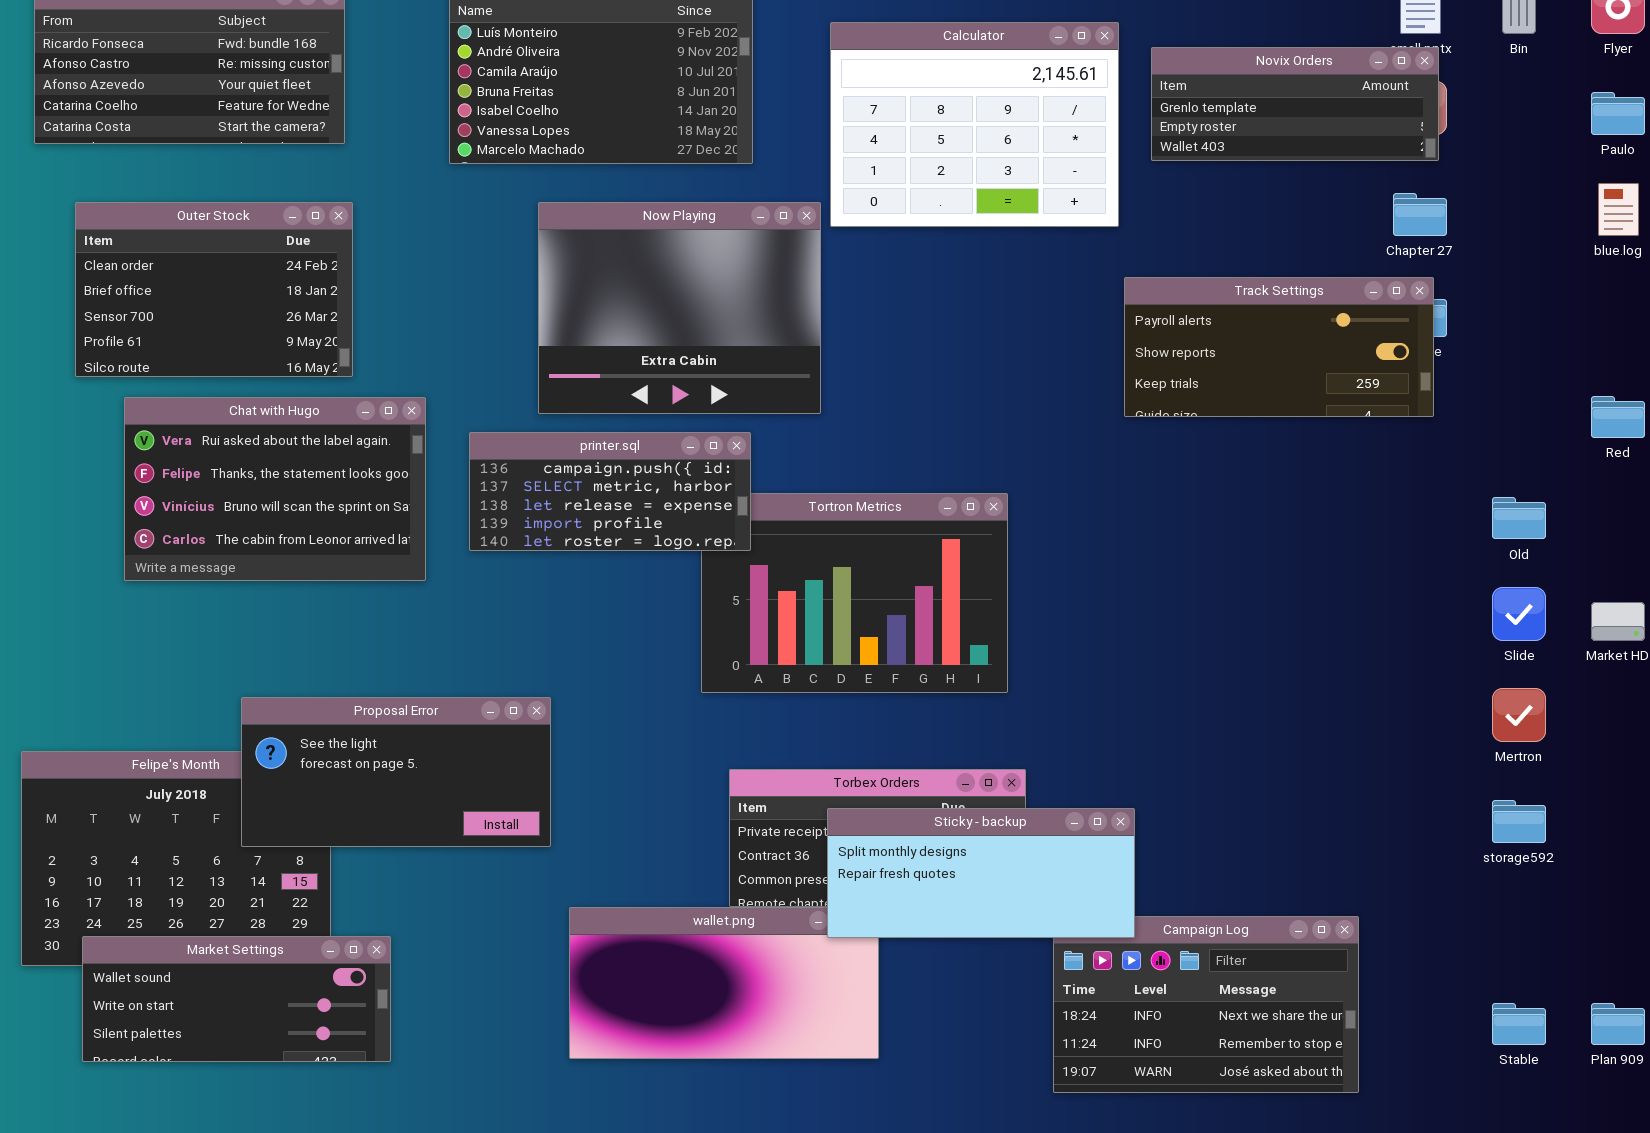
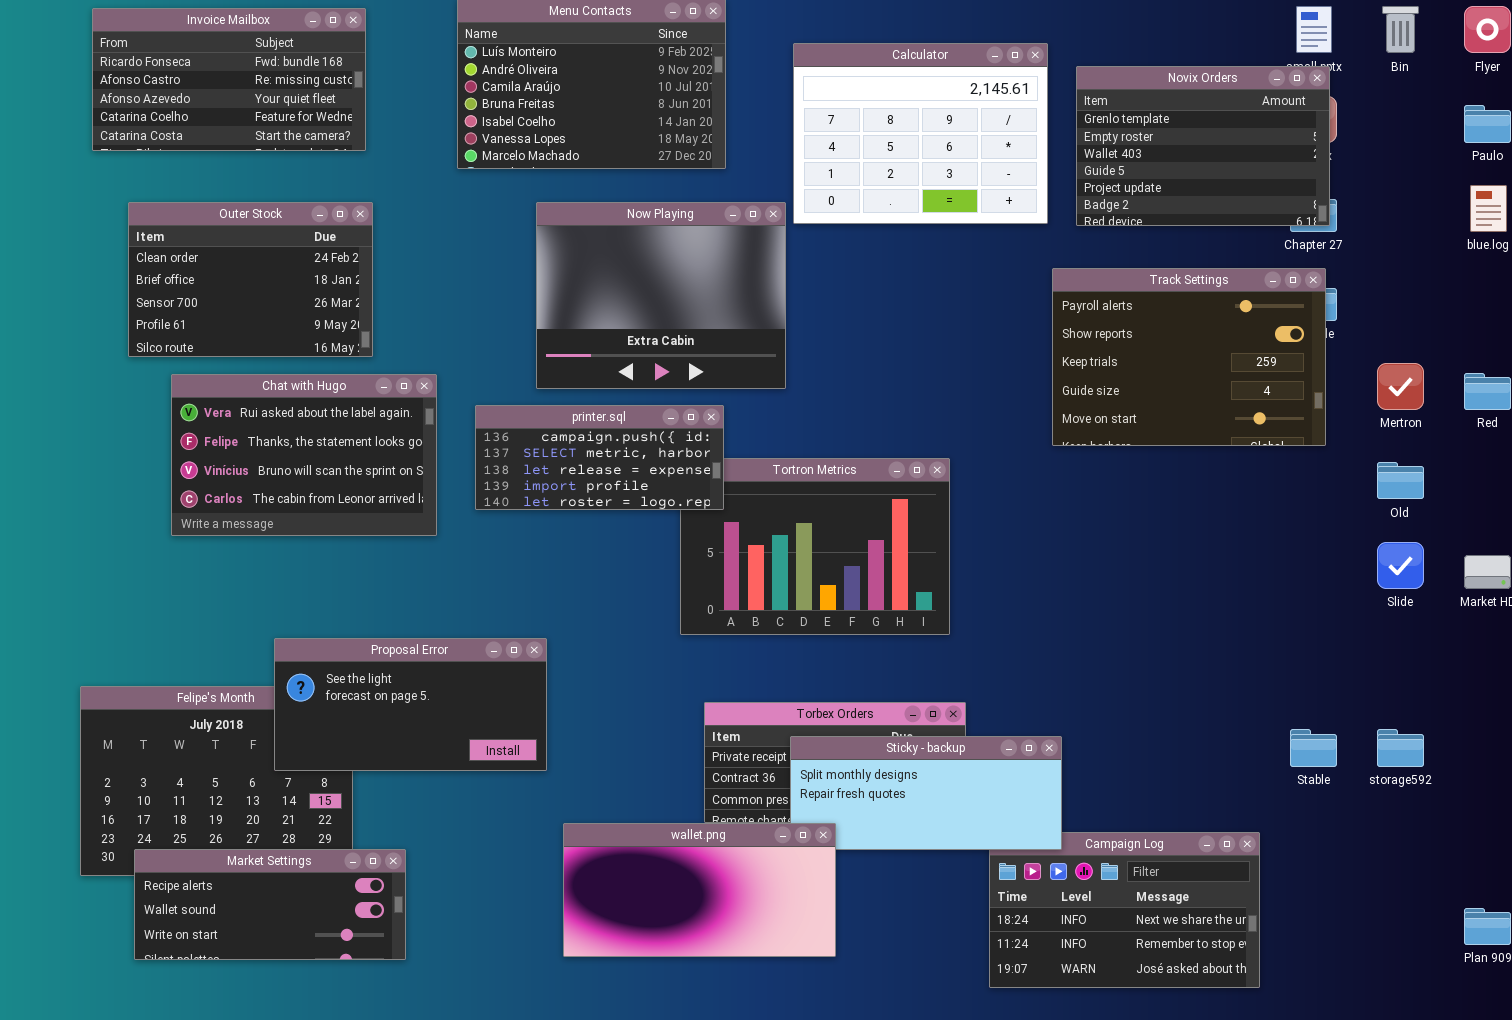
Novix Orders: [1151,47,1439,161] -> [1076,66,1330,226], resized
Track Settings: [1124,277,1434,417] -> [1052,268,1326,446], resized
Mertron: [1492,688,1546,742] -> [1377,363,1424,410], moved
wallet.png: [569,907,879,1059] -> [563,823,836,957], raised
Market Settings: [82,936,391,1062] -> [134,849,406,960], scrolled up 1 row
Stable: [1492,1003,1546,1045] -> [1290,729,1337,767], moved

